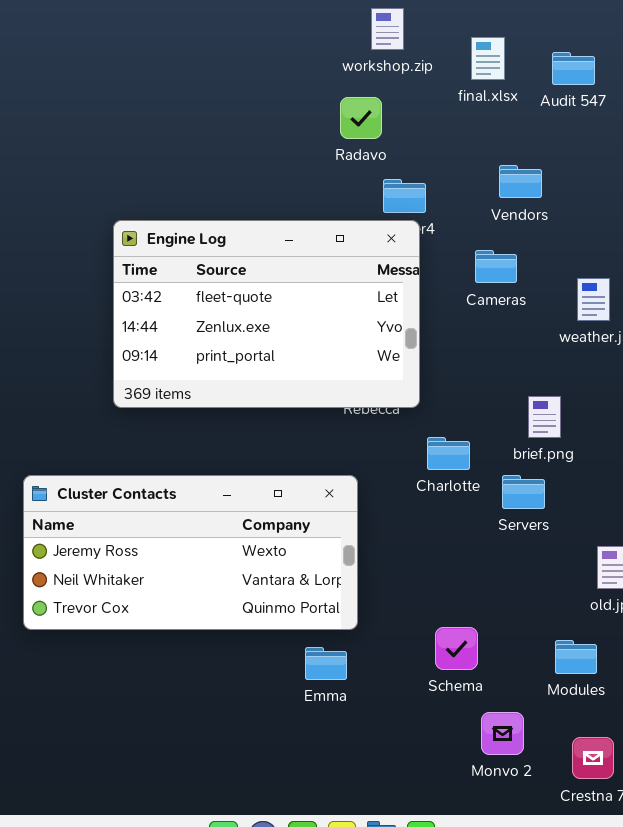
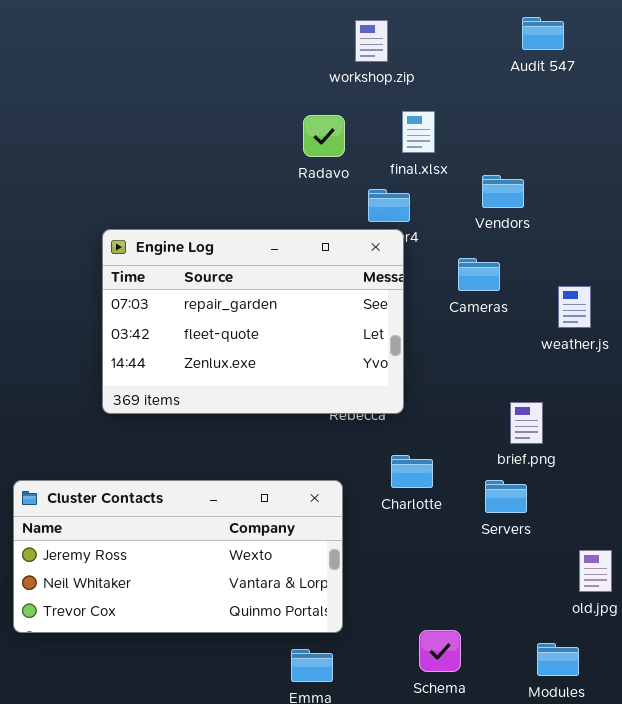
final.xlsx: [471,37,505,80] -> [402,111,435,153], moved
Audit 547: [552,52,595,85] -> [522,17,564,50], moved
Radavo: [340,97,382,139] -> [303,115,345,157], moved
Engine Log: [113,220,420,408] -> [102,229,404,414], scrolled up 1 row
Charlotte: [427,437,470,470] -> [391,455,433,488], moved

